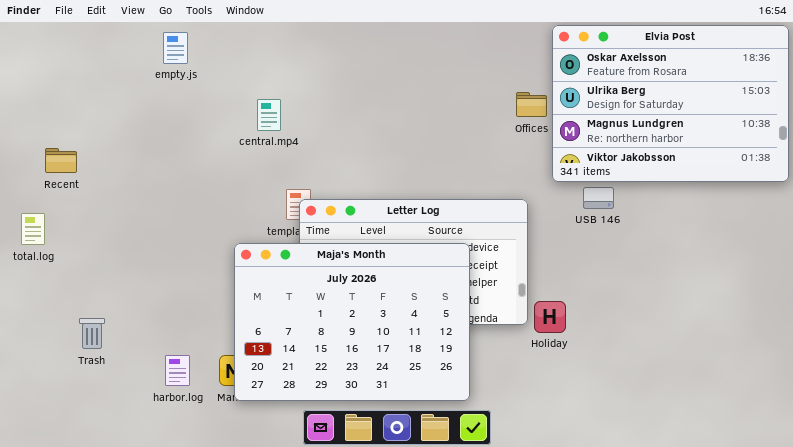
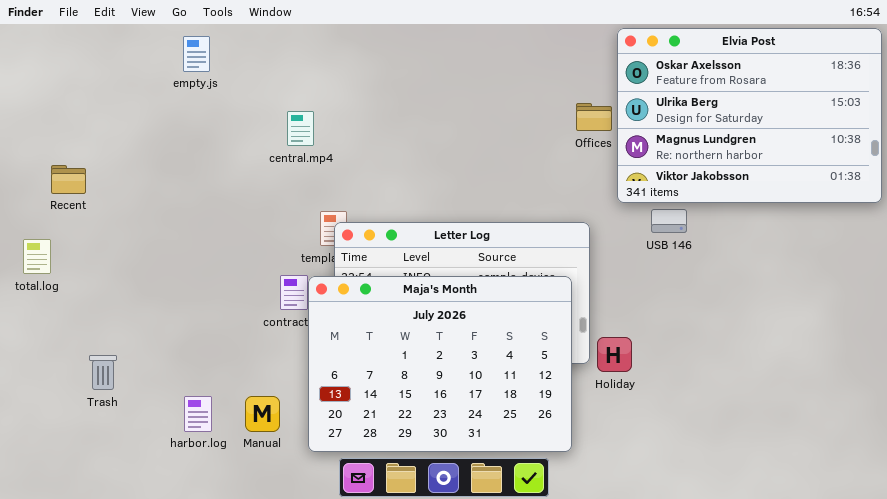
Maja's Month: [234,243,470,401] -> [308,276,572,452], moved

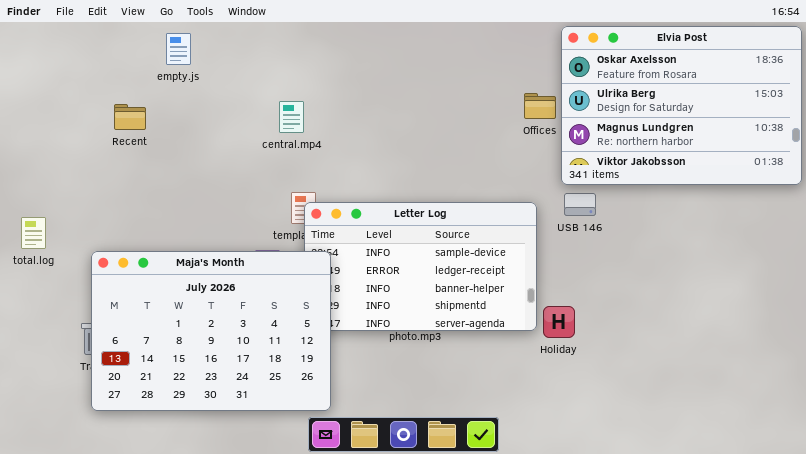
central.mp4: [287,111,314,146] -> [279,101,304,133], moved
Recent: [51,165,86,194] -> [114,104,146,130], moved
USB 146: [651,209,687,233] -> [564,193,596,216], moved
Maja's Month: [308,276,572,452] -> [91,251,331,411], moved

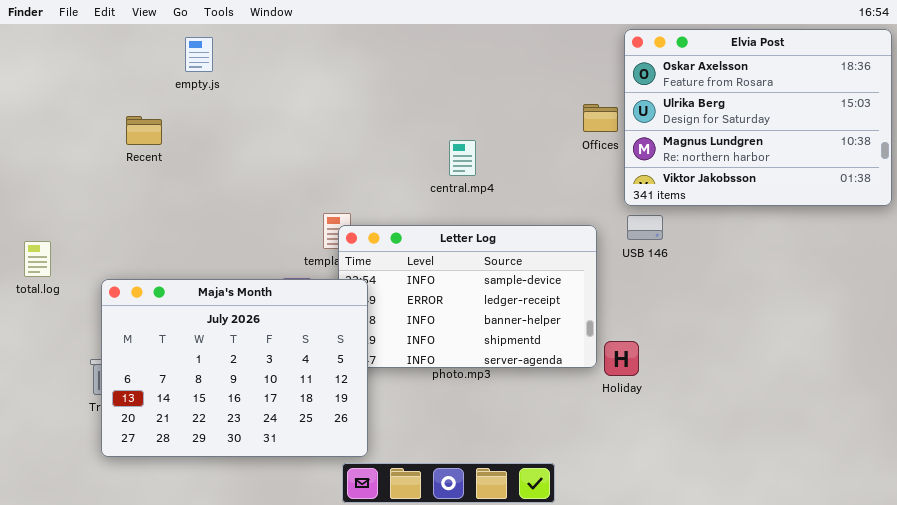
central.mp4: [279,101,304,133] -> [449,140,476,176], moved

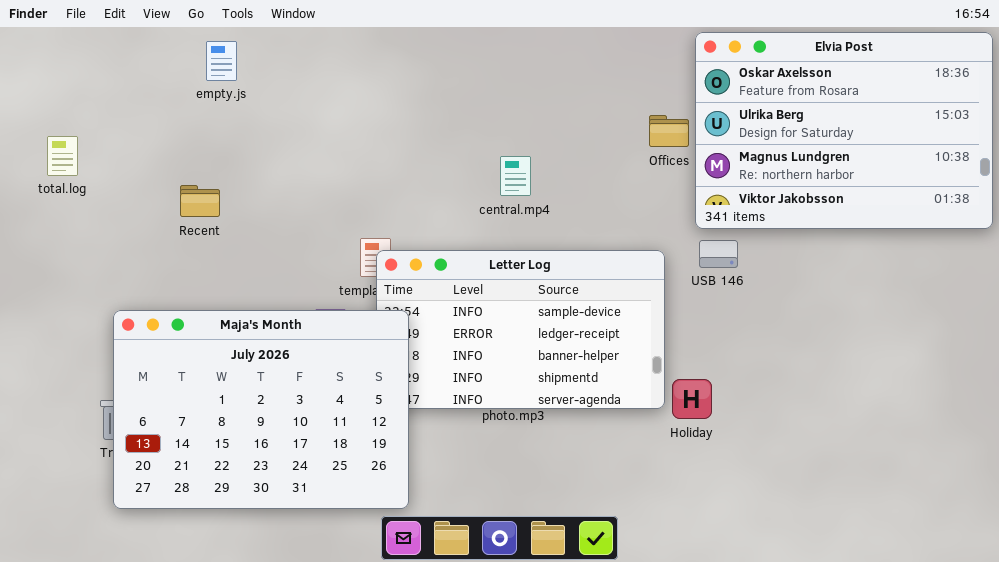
Recent: [126,116,162,145] -> [180,185,220,217], moved
total.log: [24,241,51,277] -> [47,136,78,176], moved

